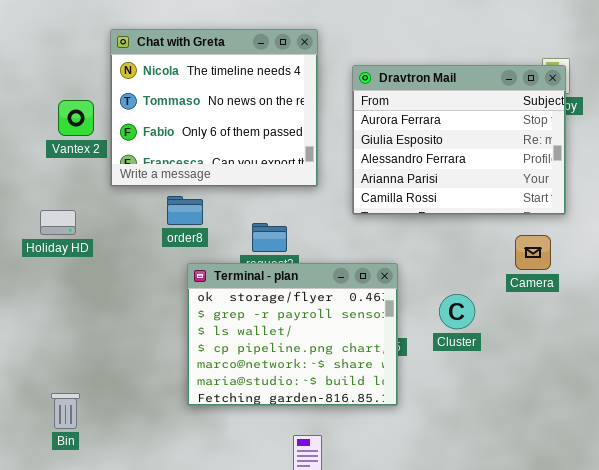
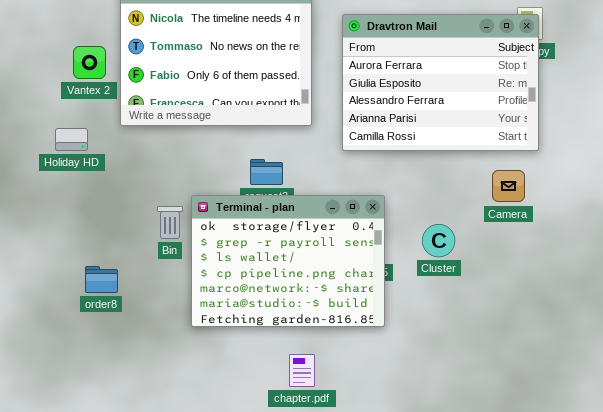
order8: [167,196,203,225] -> [85,266,118,293], moved
Holiday HD: [40,210,76,235] -> [55,128,88,151], moved
Bin: [51,393,80,429] -> [157,206,183,239], moved

